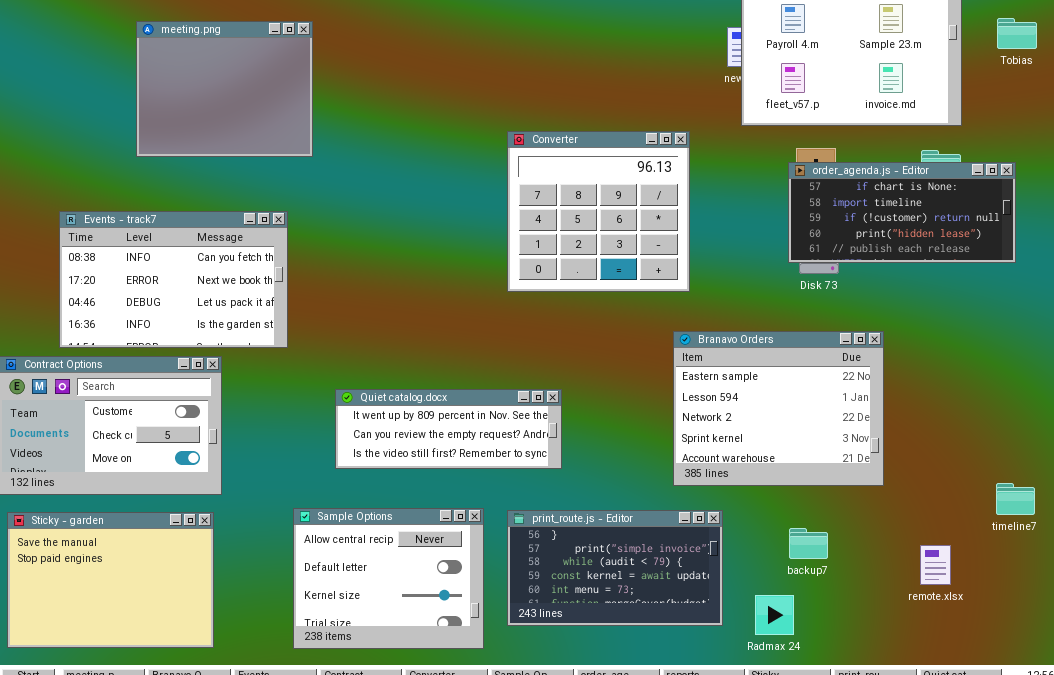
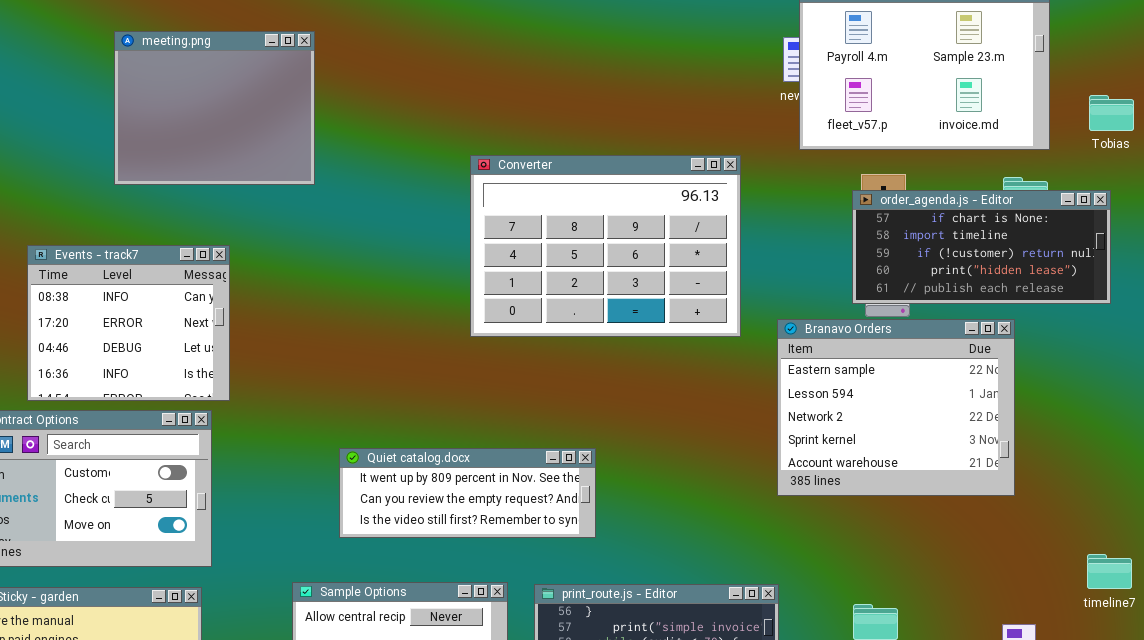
Tobias: [997,18,1037,49] -> [1089,95,1134,131], moved
Converter: [507,131,690,292] -> [470,155,741,337], resized
Events - track7: [59,211,288,348] -> [27,245,230,401], resized
Branavo Orders: [673,331,884,486] -> [777,319,1015,496], moved

